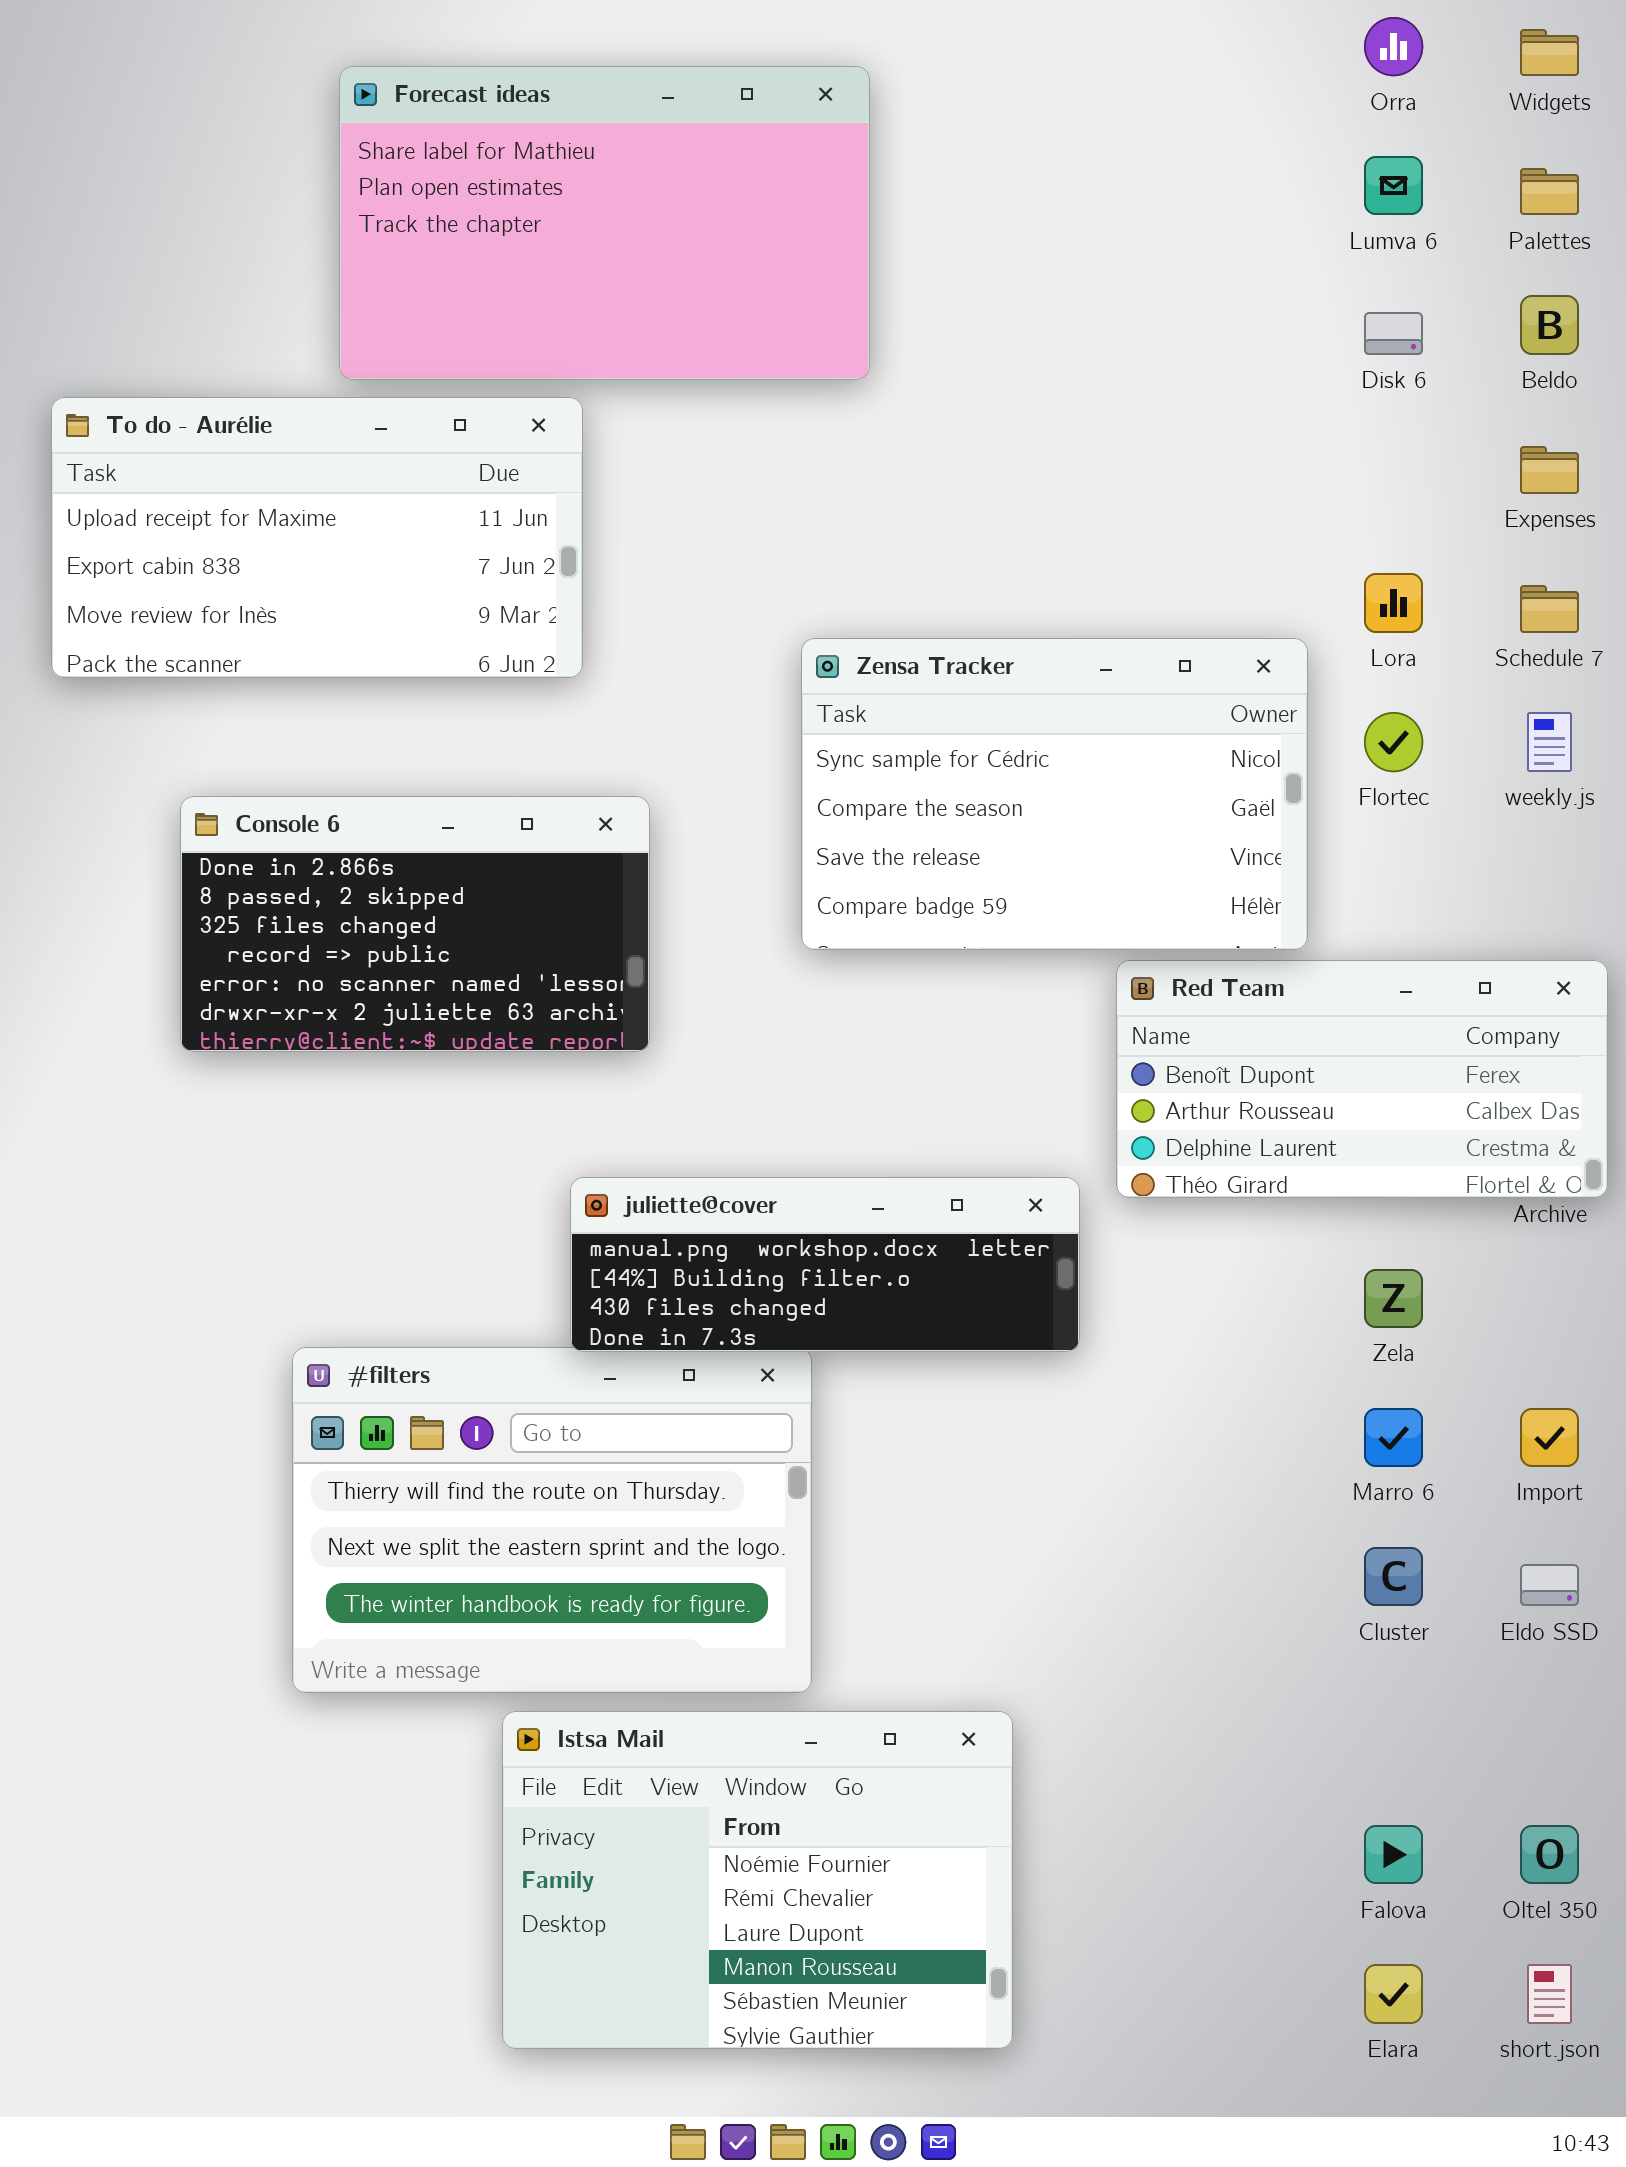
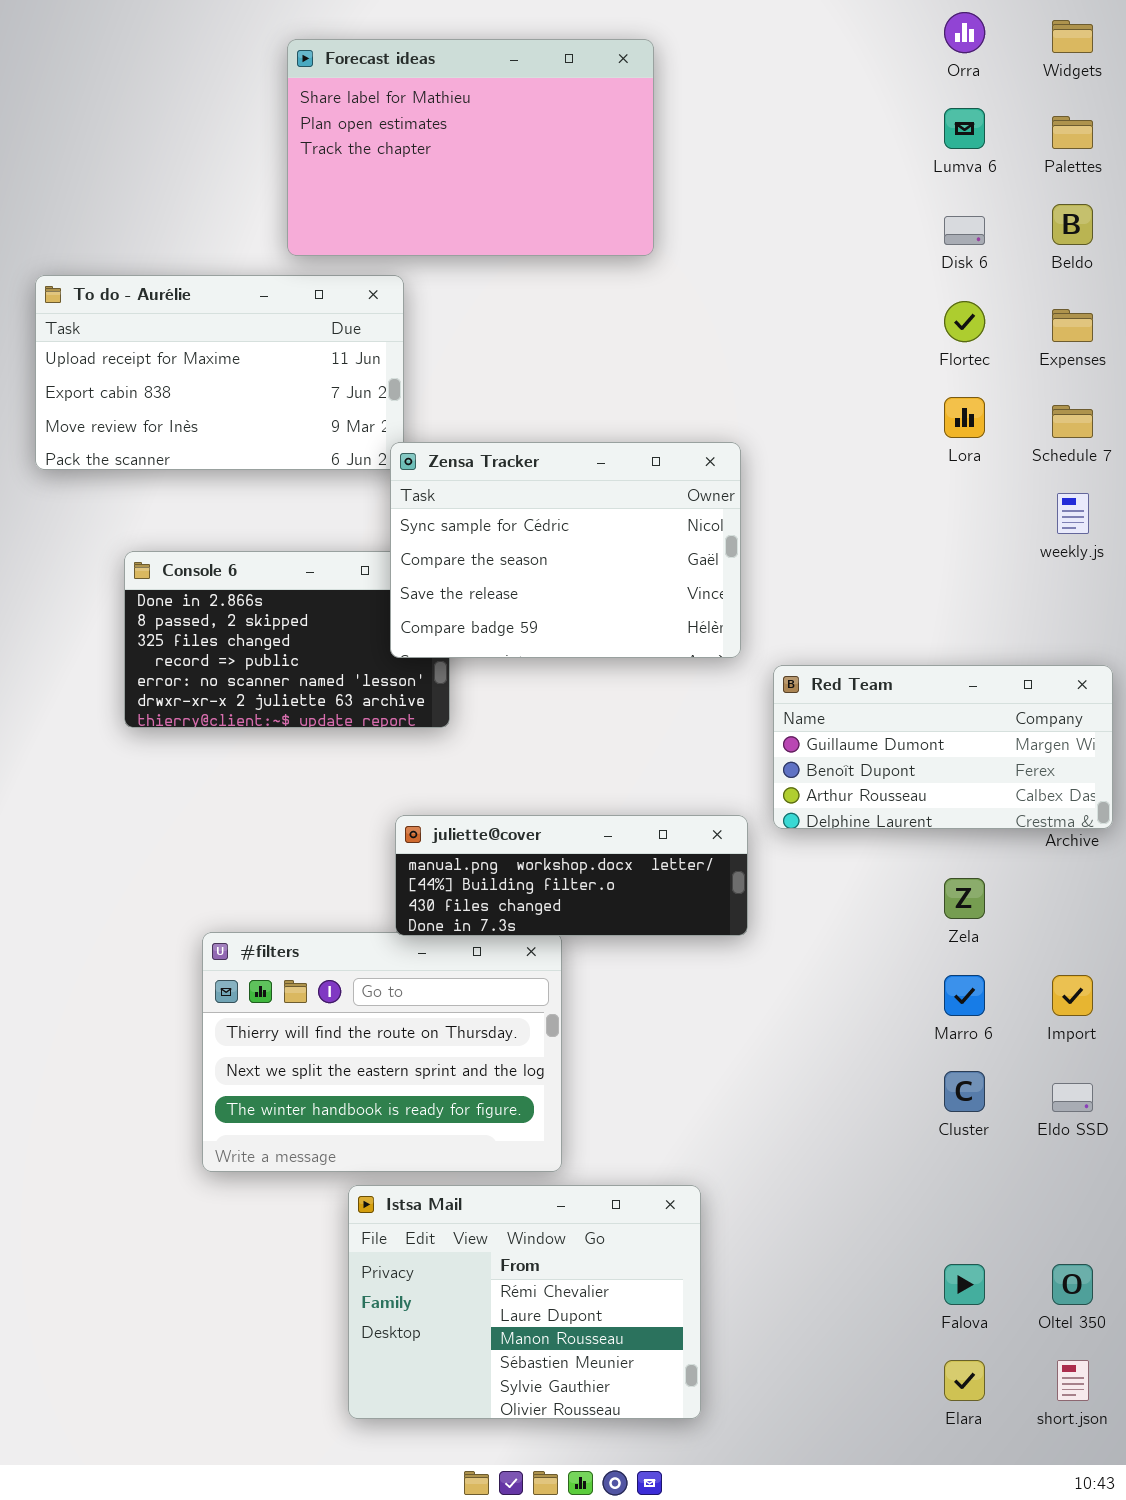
Forecast ideas: [339,66,870,380] -> [287,39,654,256], moved
Zensa Tracker: [801,638,1308,950] -> [390,442,741,658], moved
Flortec: [1364,712,1423,772] -> [944,301,985,342], moved
Red Team: [1116,960,1608,1198] -> [773,665,1113,829], scrolled up 1 row
Istsa Mail: [502,1711,1013,2049] -> [348,1185,701,1419], scrolled down 1 row

